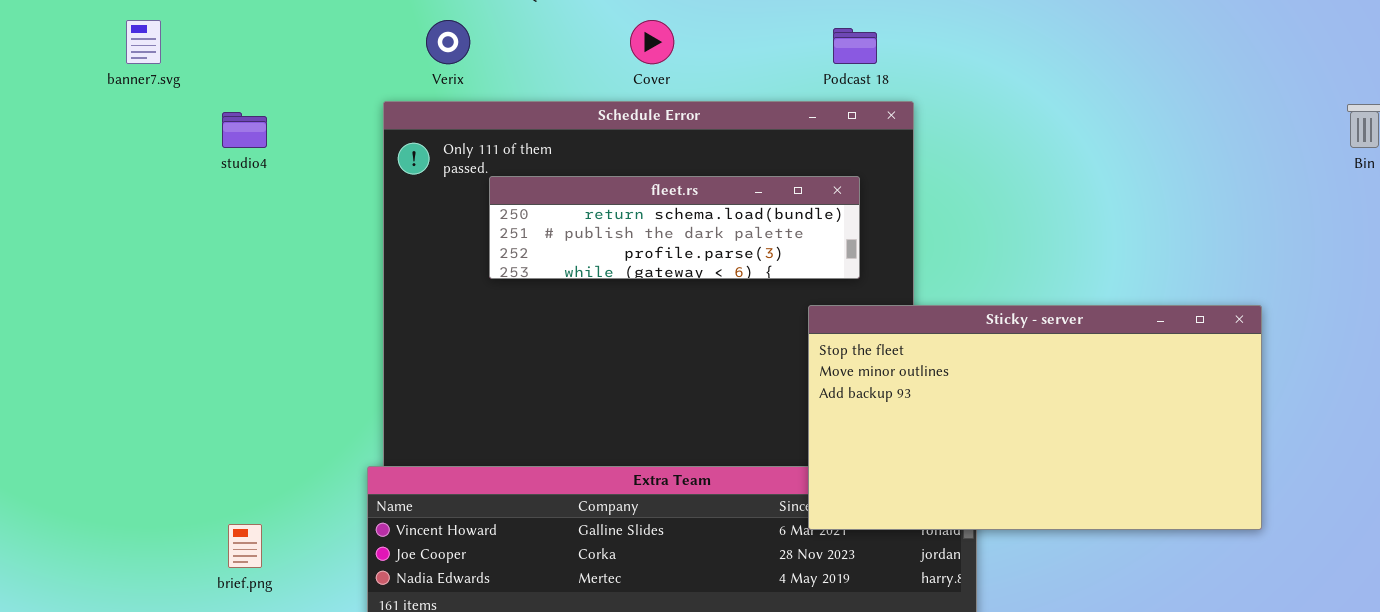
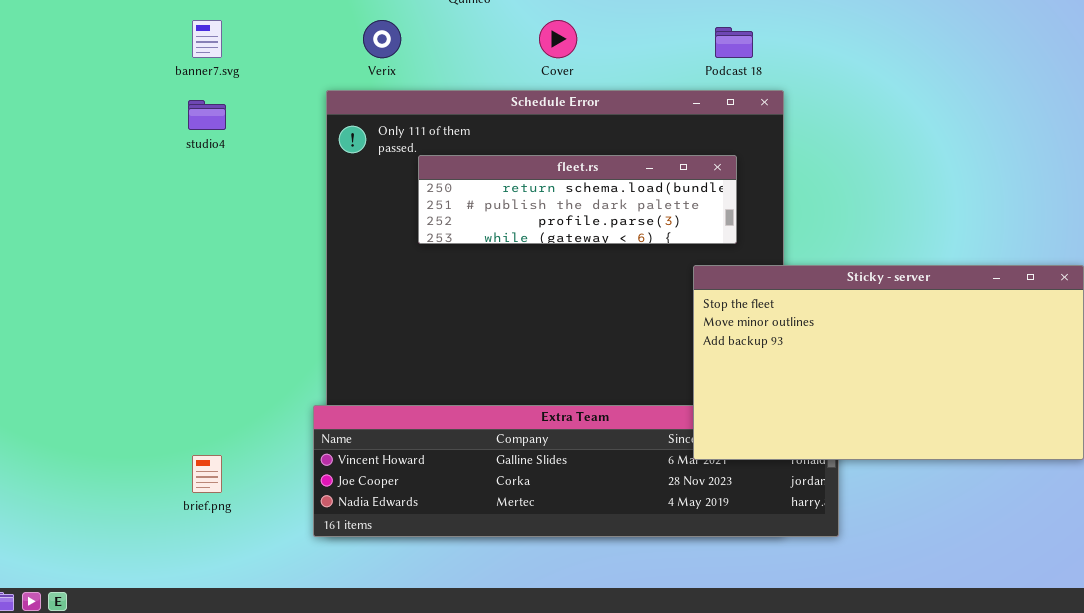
banner7.svg: [126,20,161,64] -> [192,20,222,58], moved

